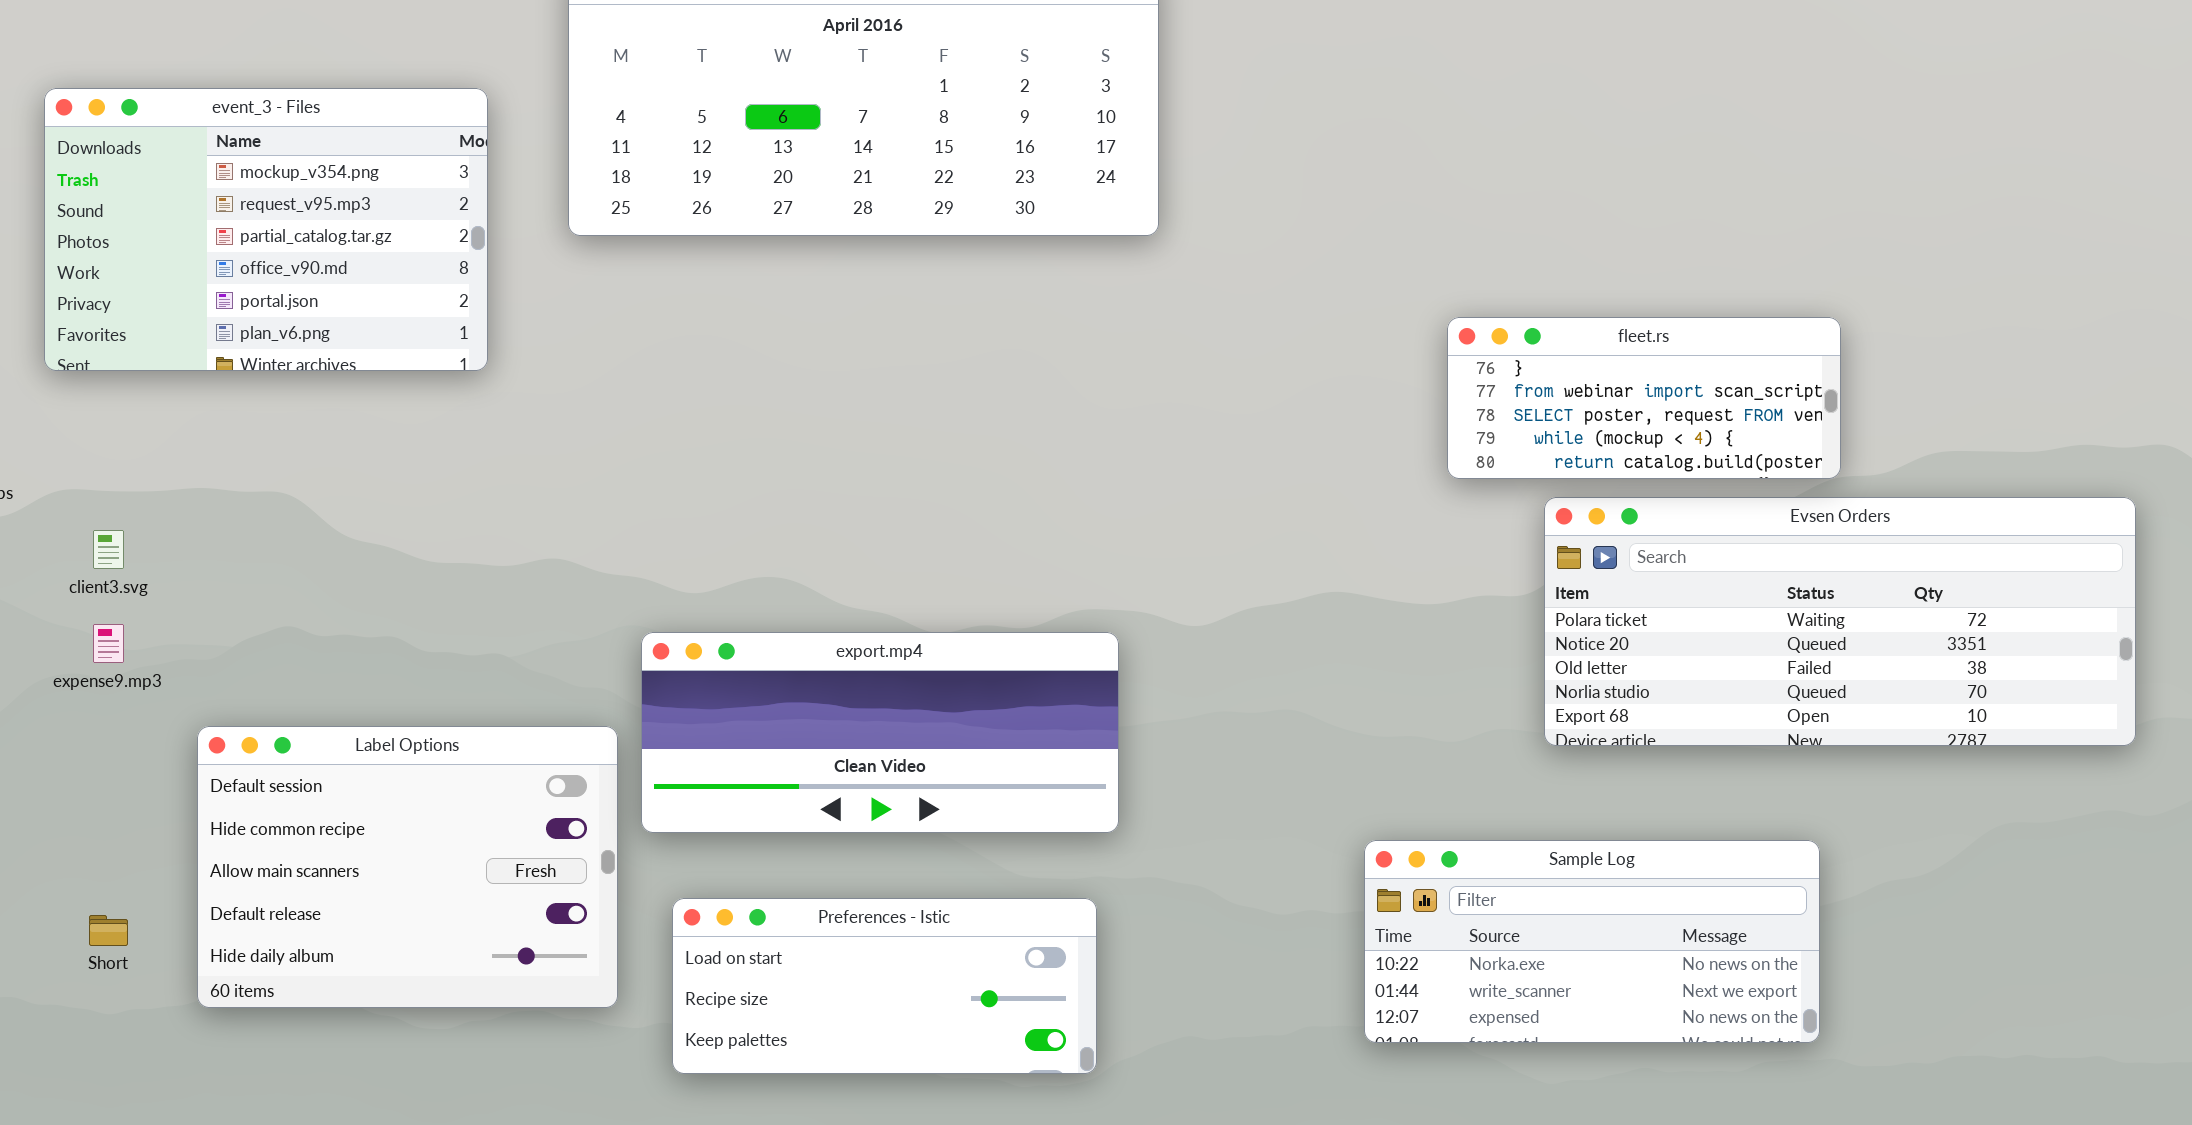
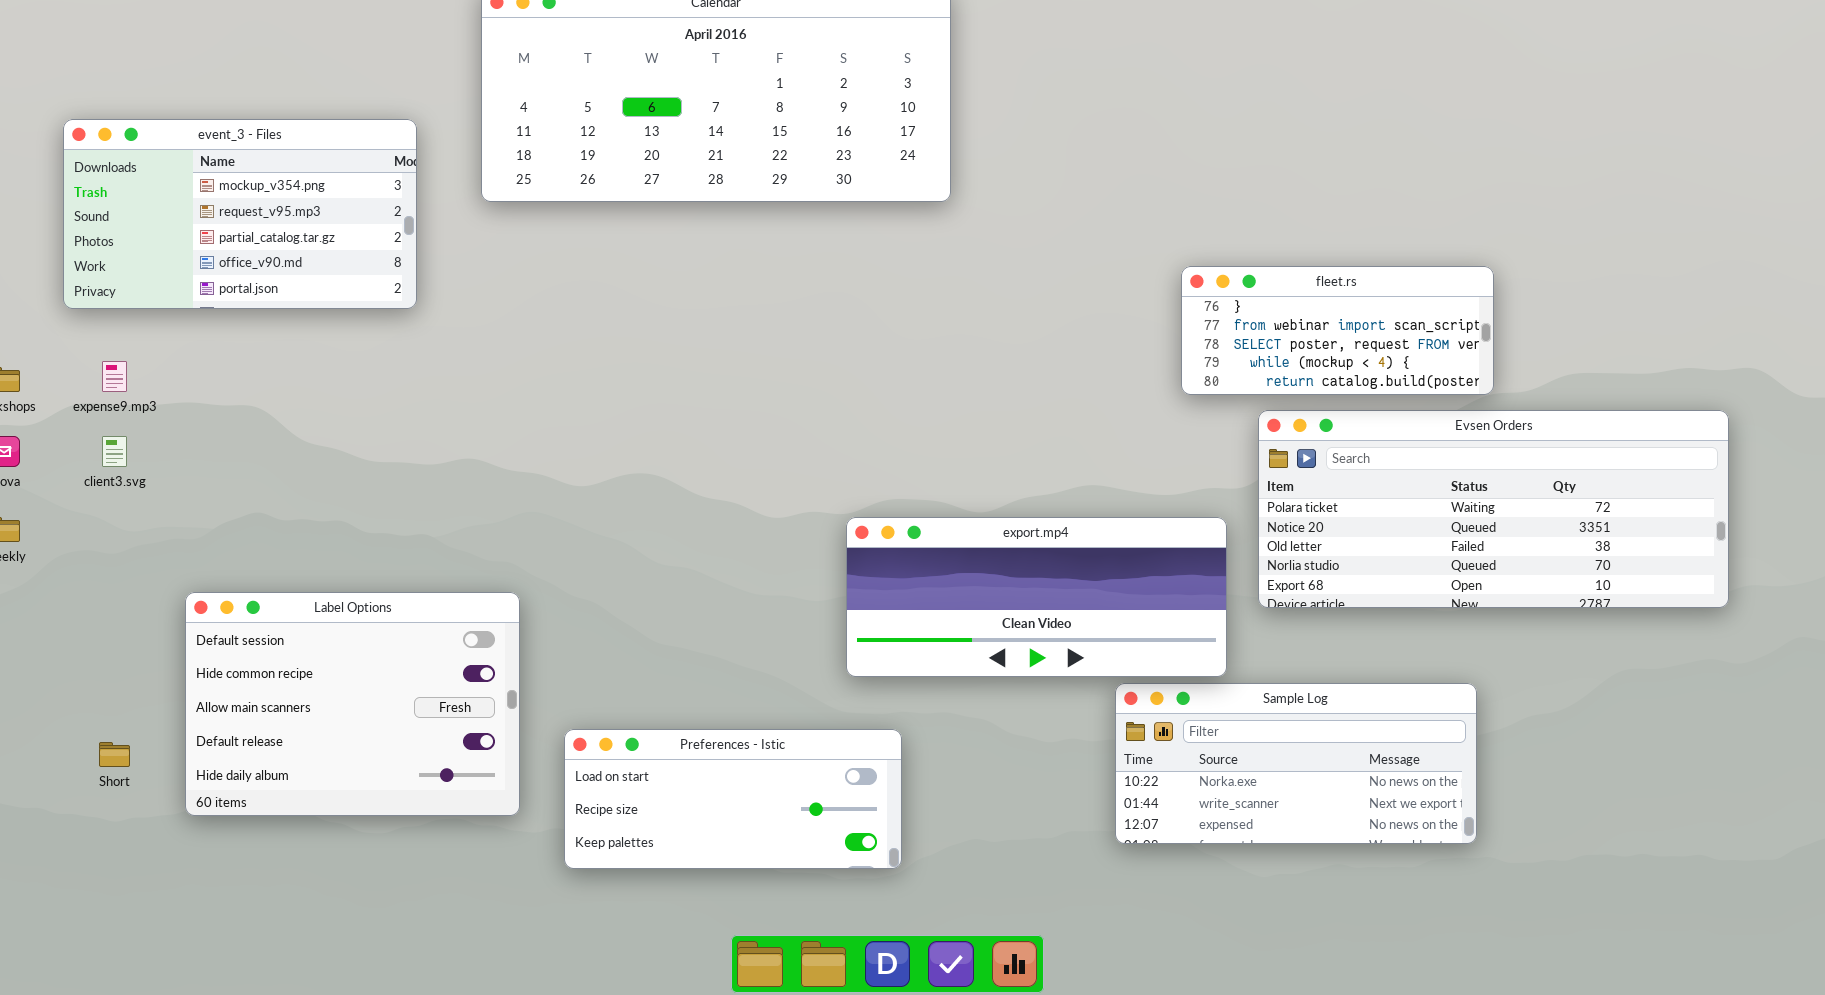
event_3 - Files: [44,88,488,371] -> [63,119,417,309], resized
expense9.mp3: [93,624,124,663] -> [102,361,127,392], moved
export.mp4: [641,632,1119,833] -> [846,517,1227,677], moved

